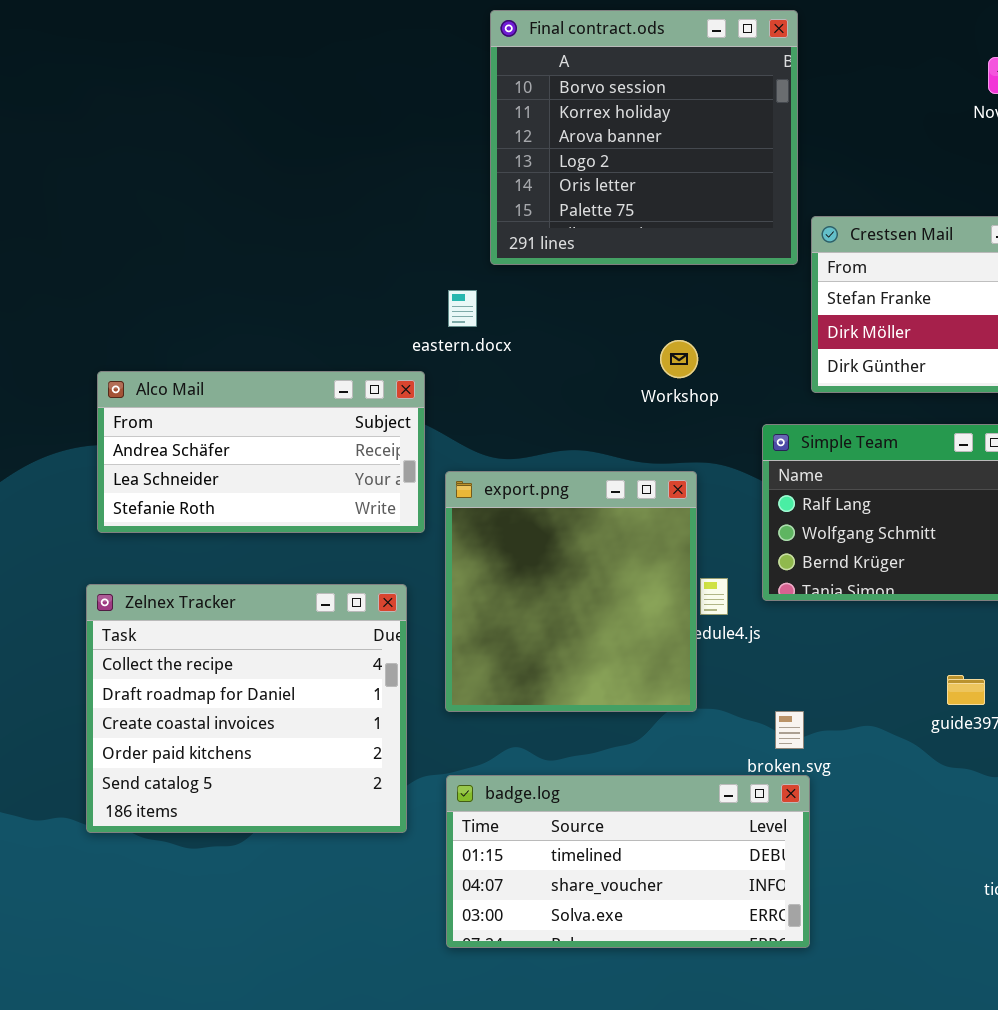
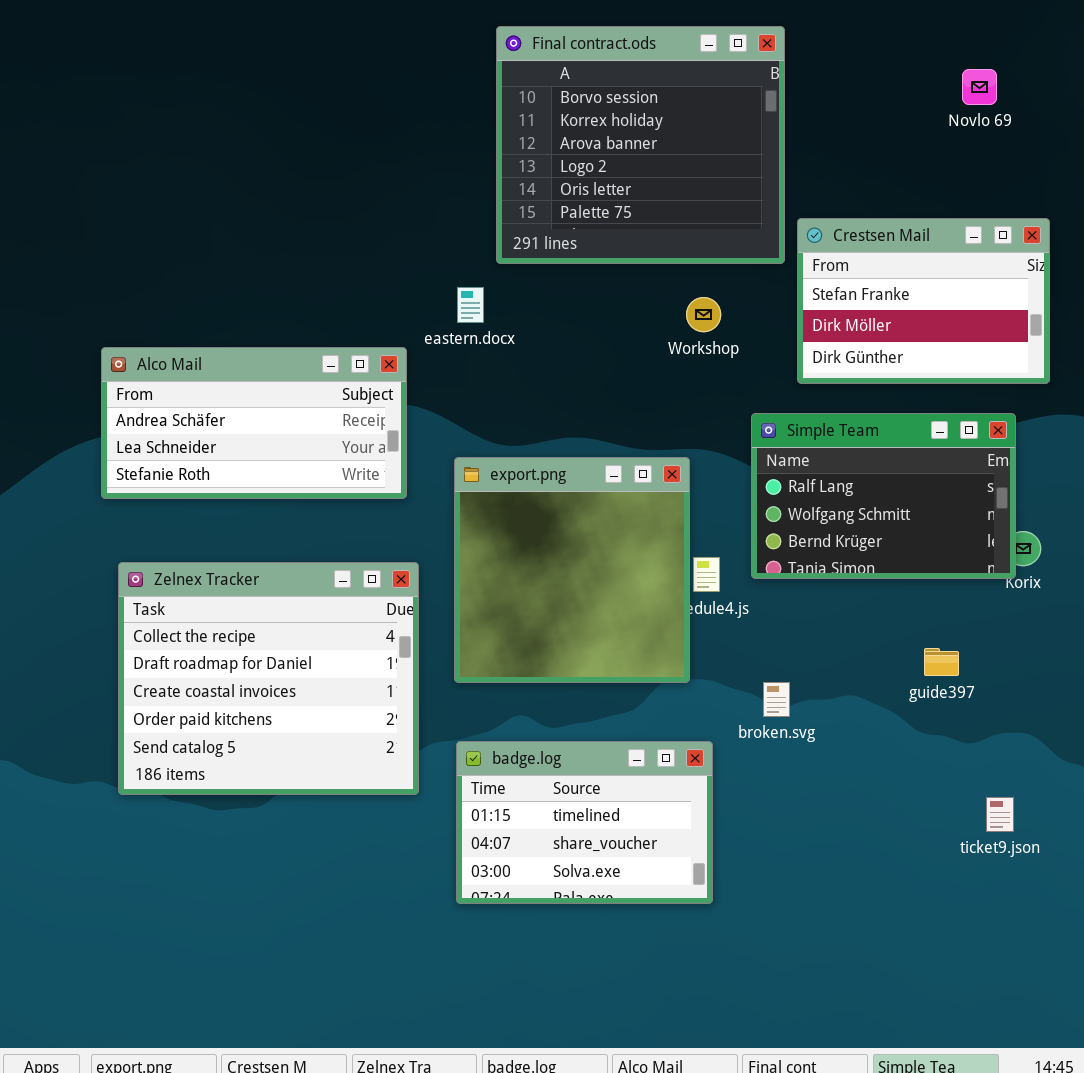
Workshop: [660,340,698,378] -> [686,297,721,332], moved
Alco Mail: [97,371,425,533] -> [101,347,407,499], moved
badge.log: [446,775,810,948] -> [456,741,713,904], resized

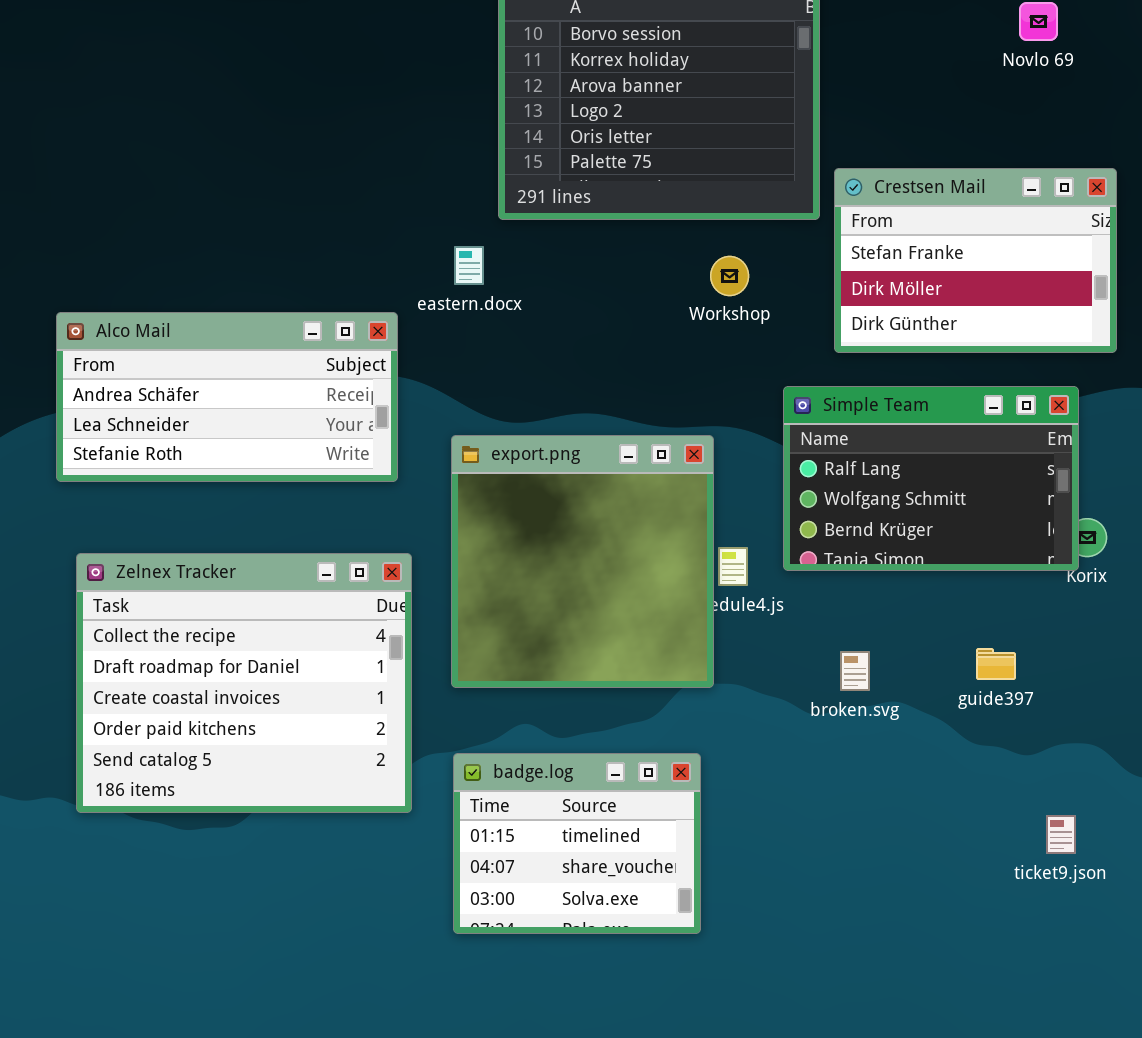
broken.svg: [763,682,790,717] -> [840,651,870,691], moved
badge.log: [456,741,713,904] -> [453,753,701,934], resized

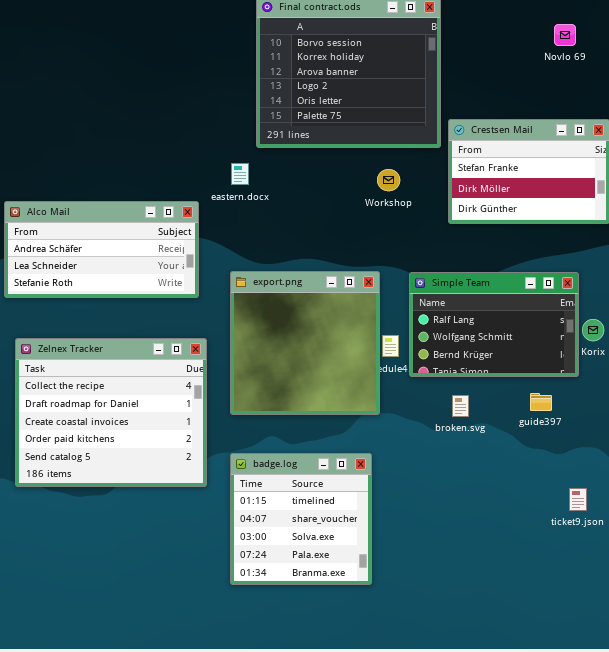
Simple Team: [783,386,1079,571] -> [409,272,579,377], moved
badge.log: [453,753,701,934] -> [230,453,372,585], resized

